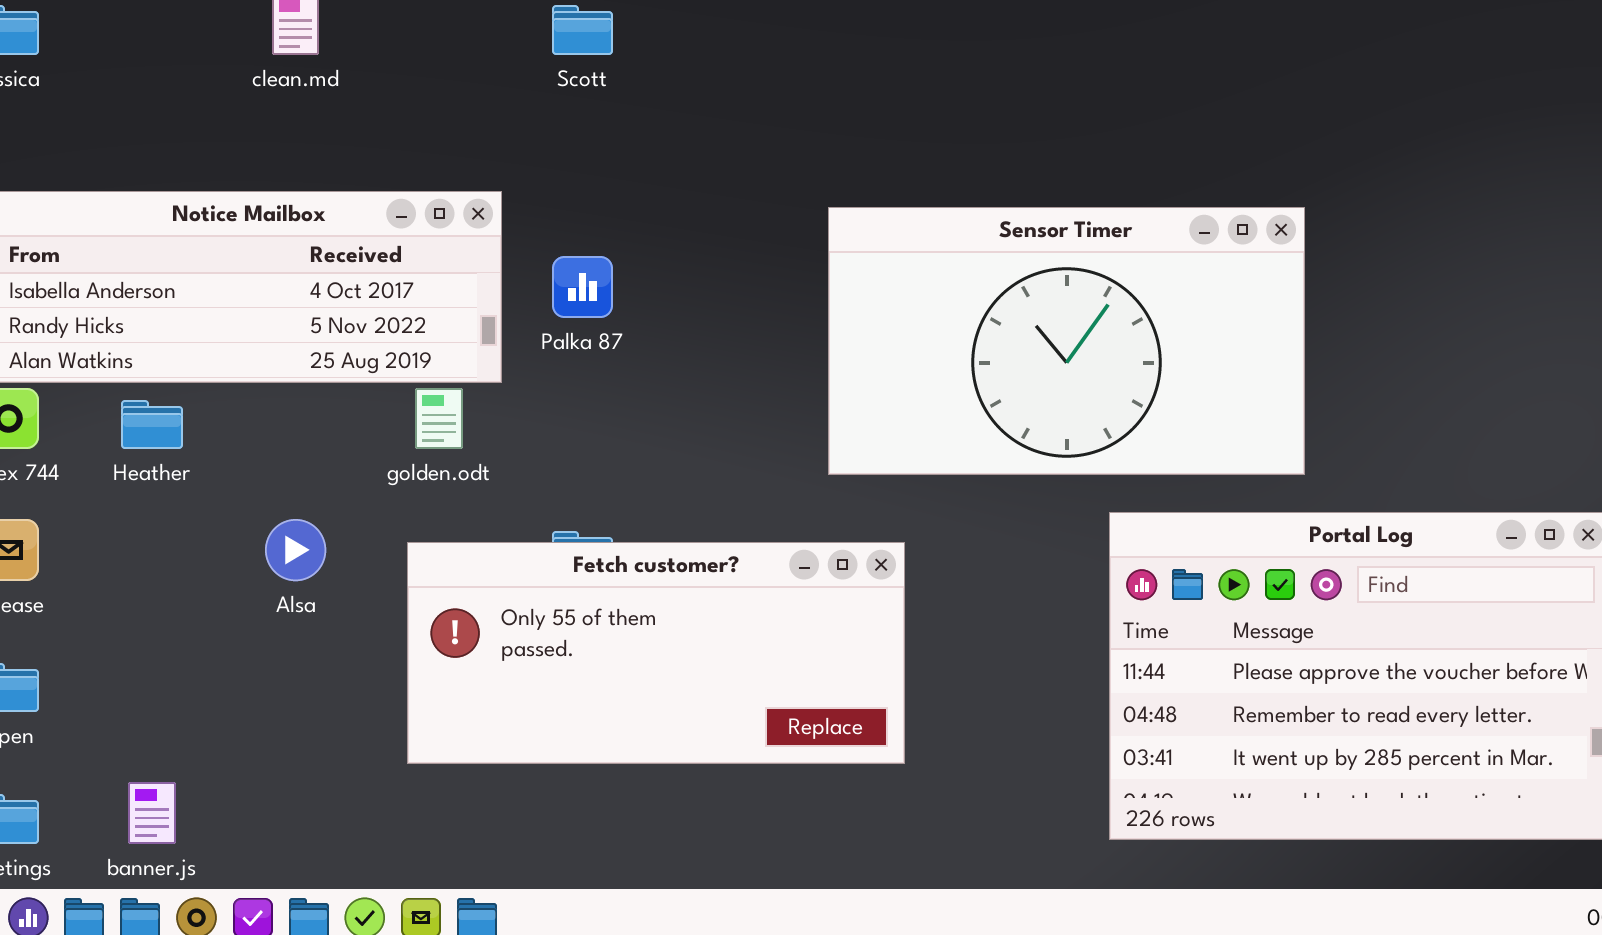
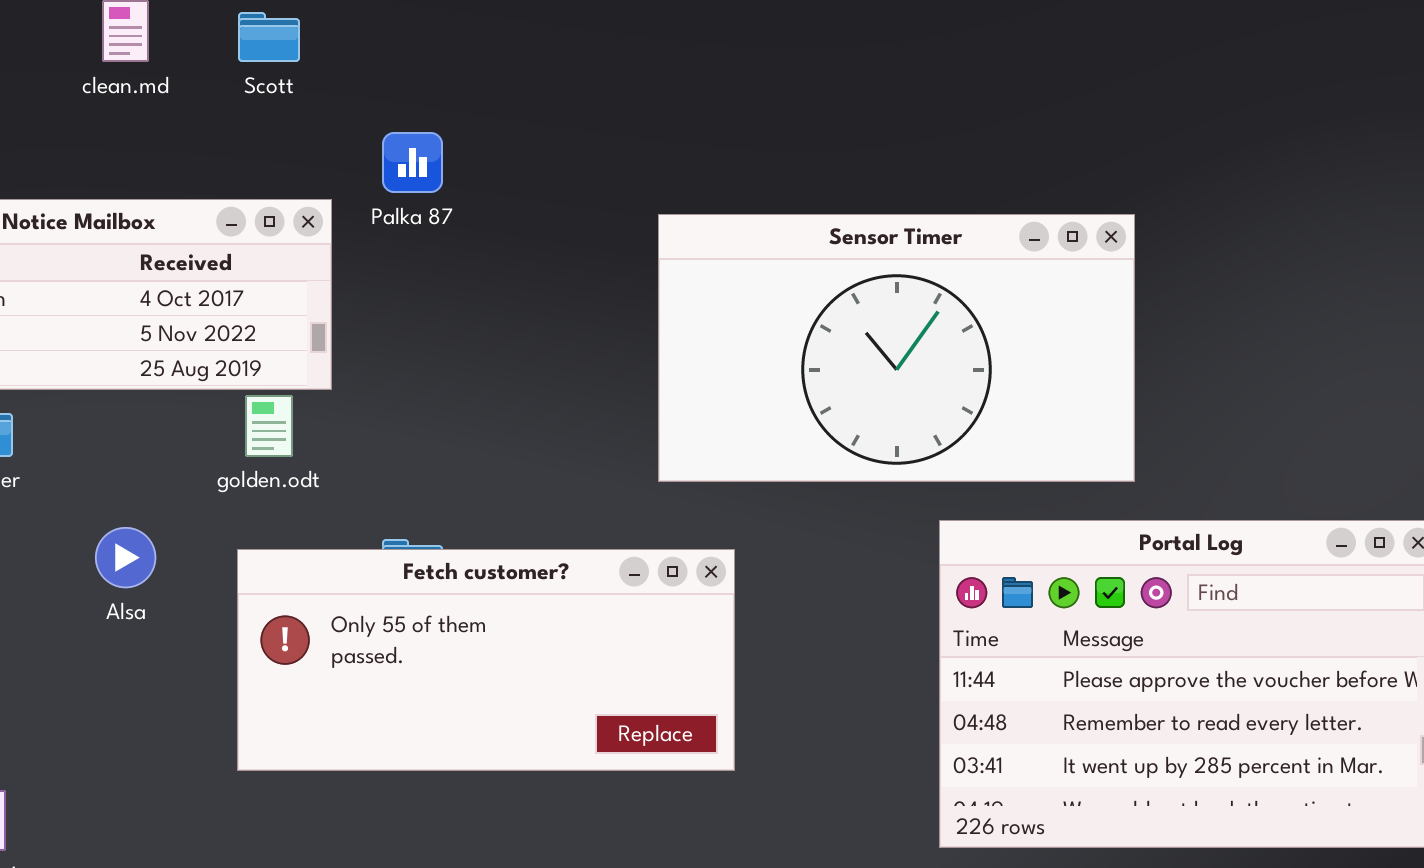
Scott: [552,5,613,55] -> [238,12,300,62], moved
Palka 87: [552,256,613,318] -> [382,132,443,193], moved

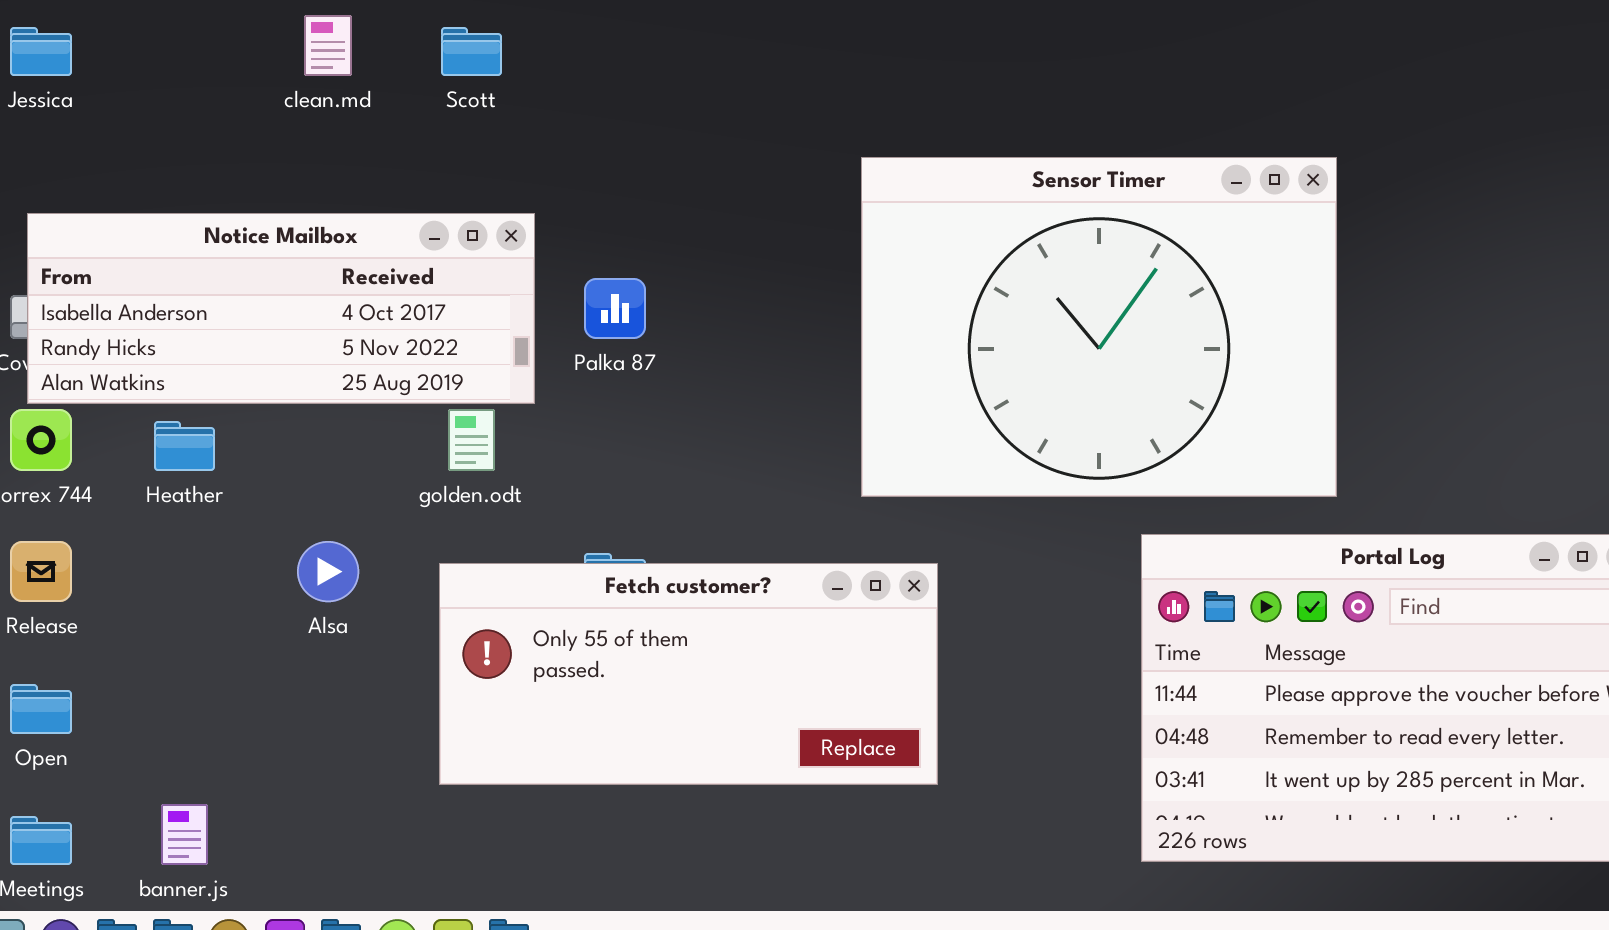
Palka 87: [382,132,443,193] -> [584,278,646,339], moved
Sensor Timer: [658,214,1135,482] -> [861,157,1337,497], resized

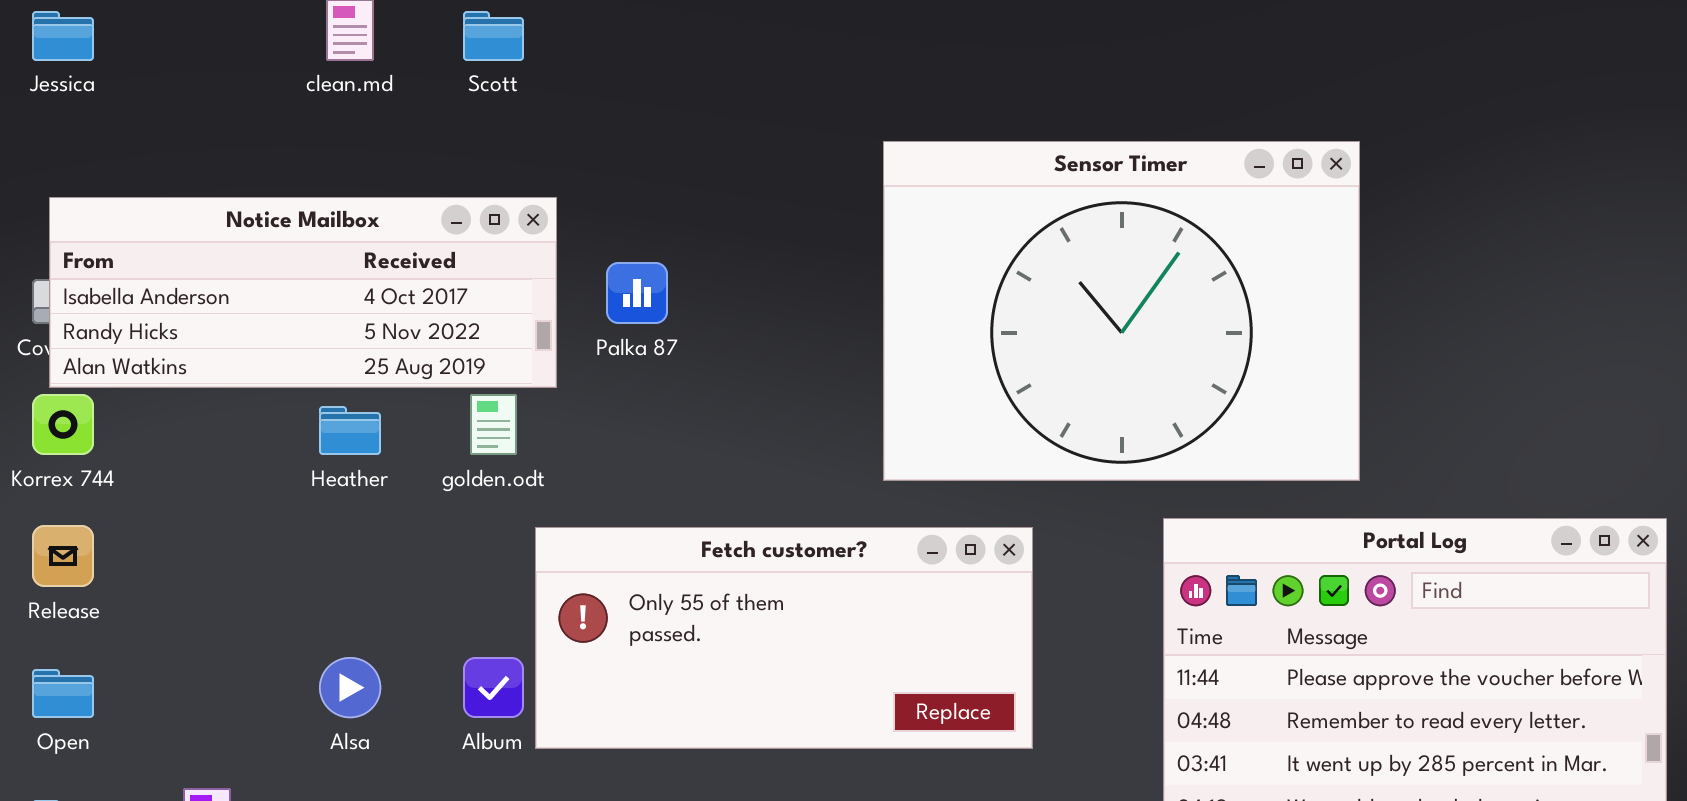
Heather: [154,421,215,471] -> [319,406,381,455], moved
Alsa: [297,541,359,602] -> [319,657,381,718], moved
Fetch customer?: [439,563,938,785] -> [535,527,1033,749], moved

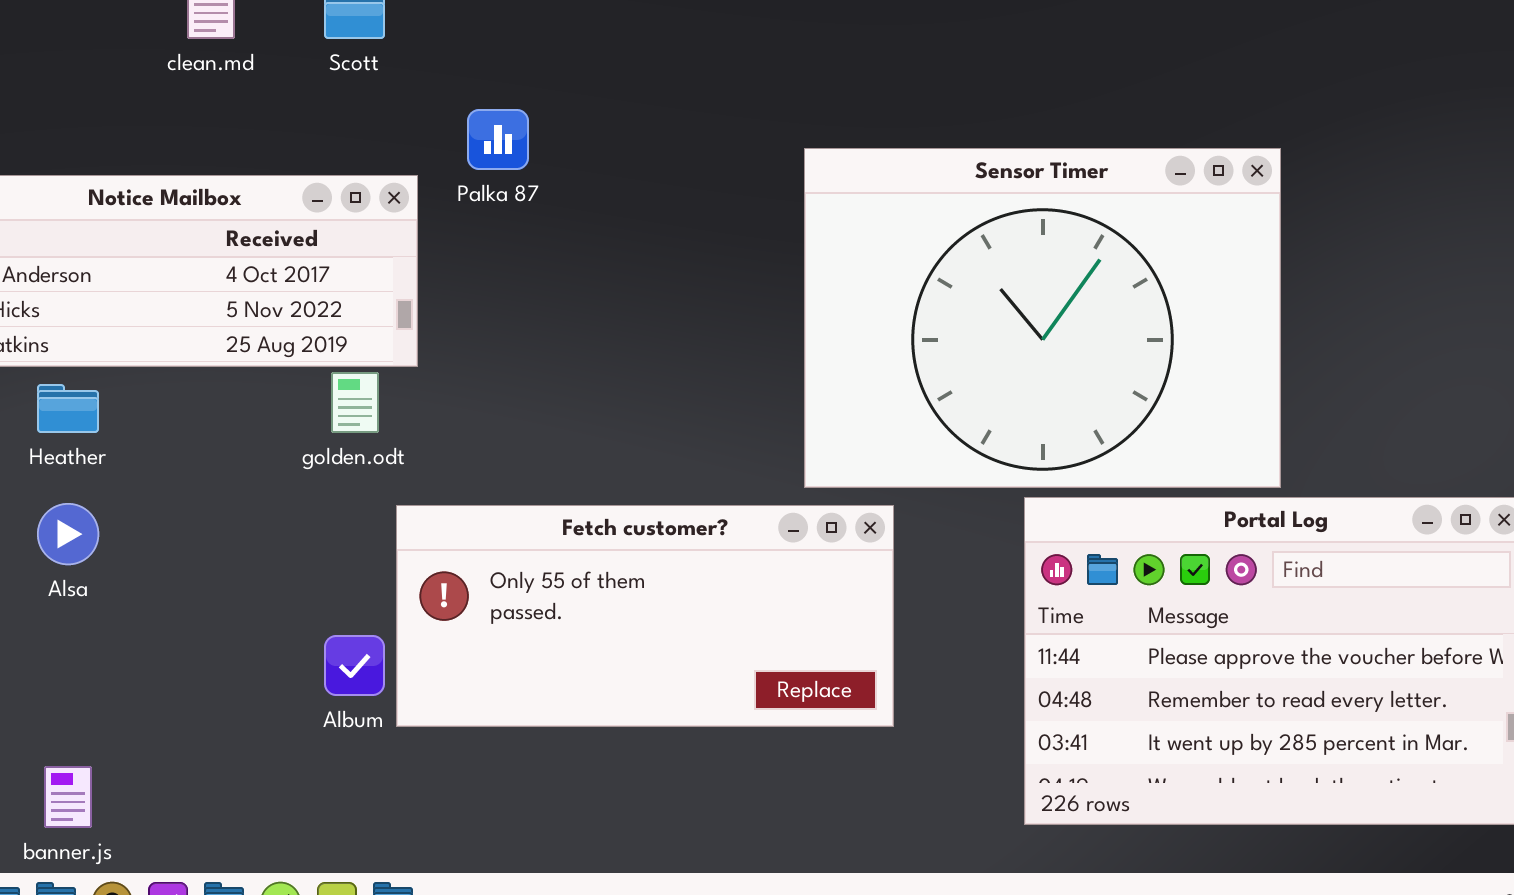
Sensor Timer: [883,141,1360,481] -> [804,148,1281,488], moved
Palka 87: [606,262,668,324] -> [467,109,529,170], moved
Heather: [319,406,381,455] -> [37,384,99,433], moved
Alsa: [319,657,381,718] -> [37,503,99,565], moved

